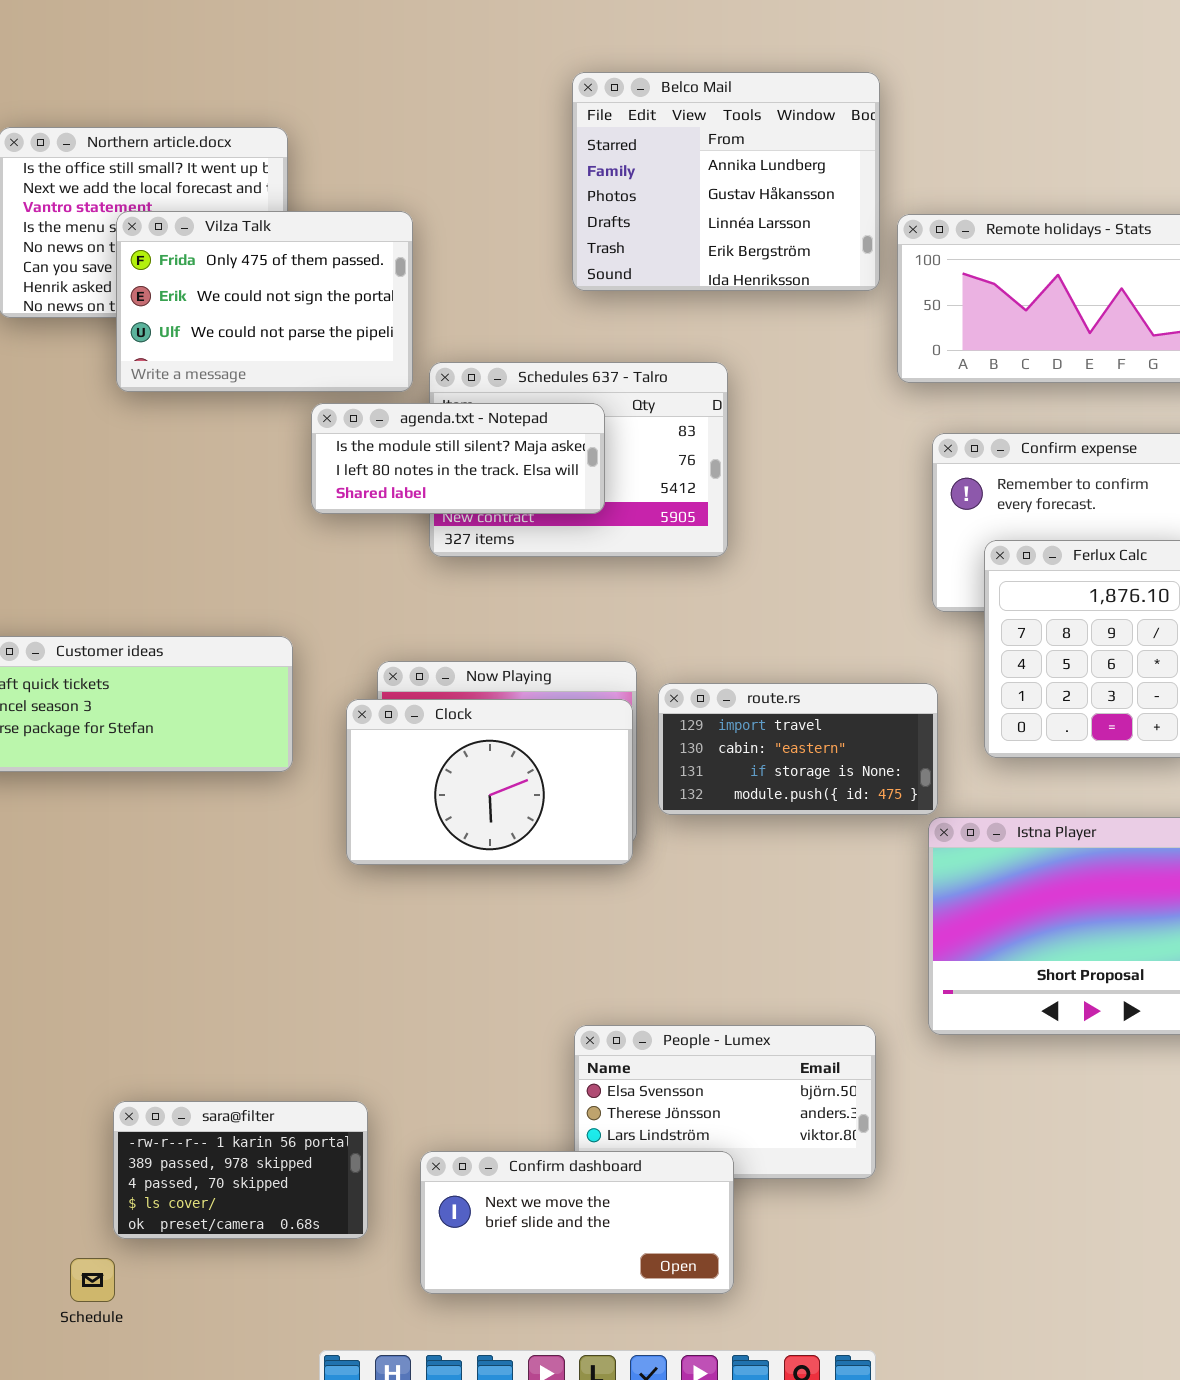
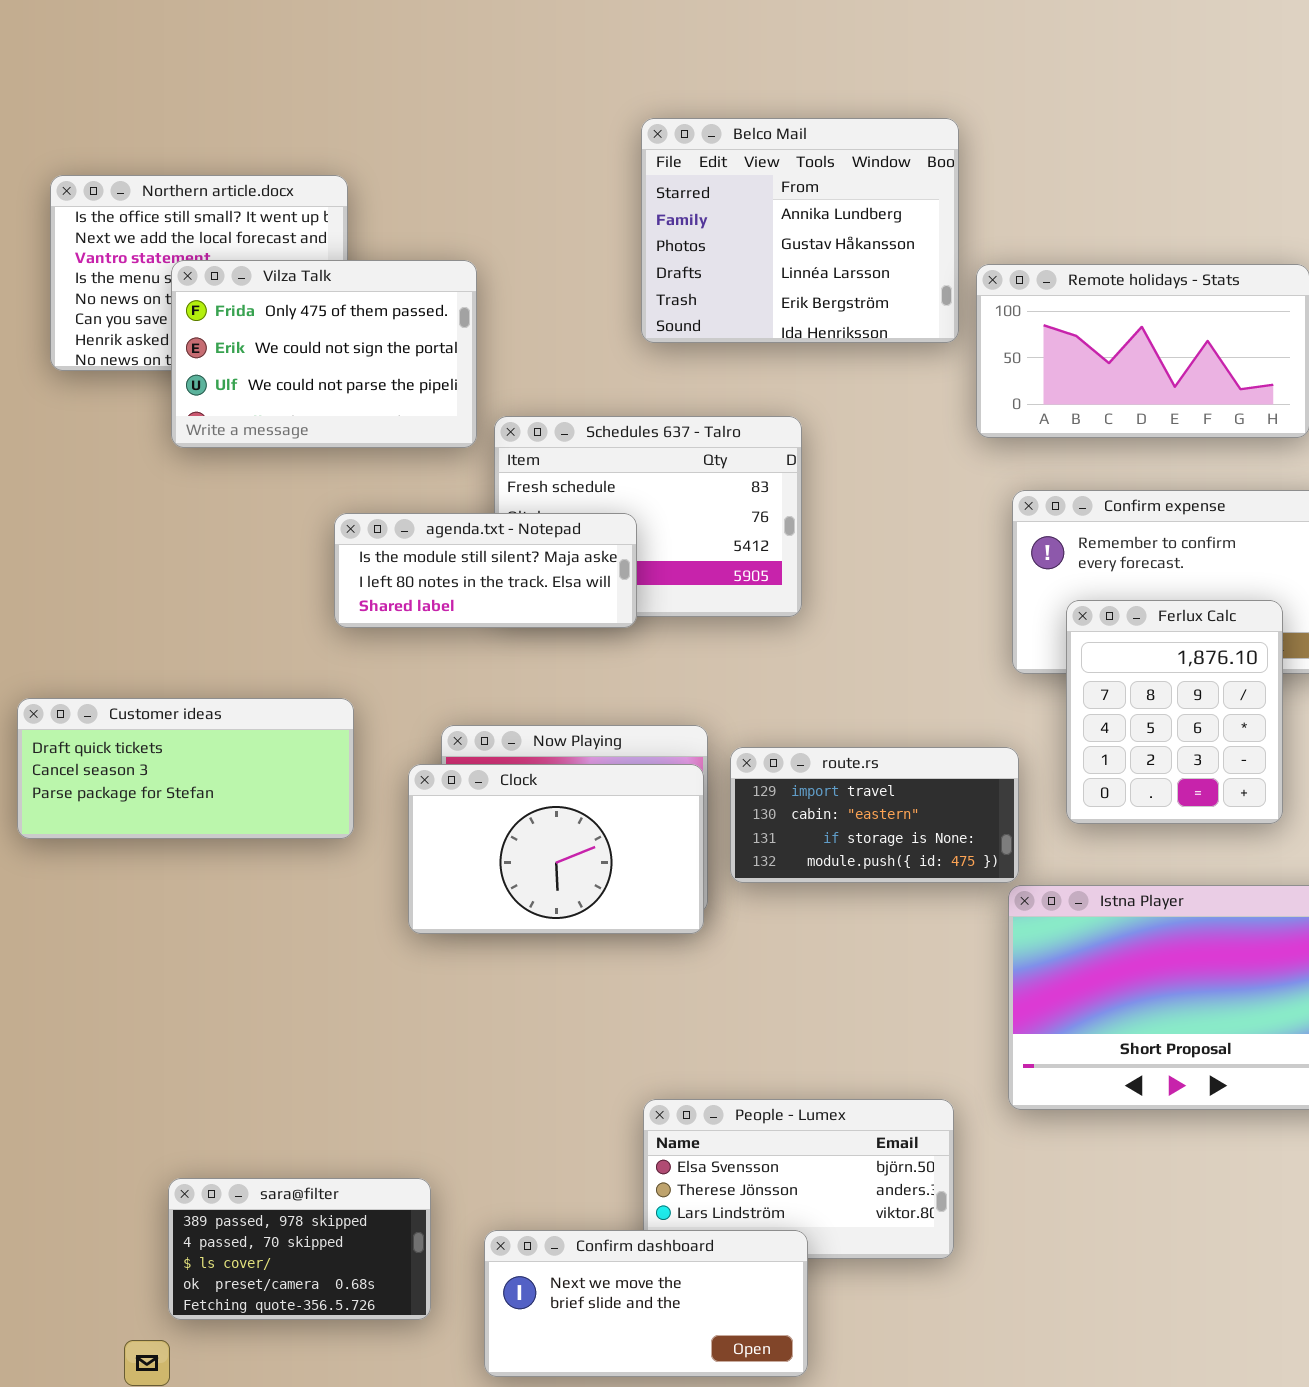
agenda.txt - Notepad: [311,403,605,514] -> [334,513,637,628], moved
sara@filter: [113,1101,368,1239] -> [168,1178,431,1320], scrolled down 1 row

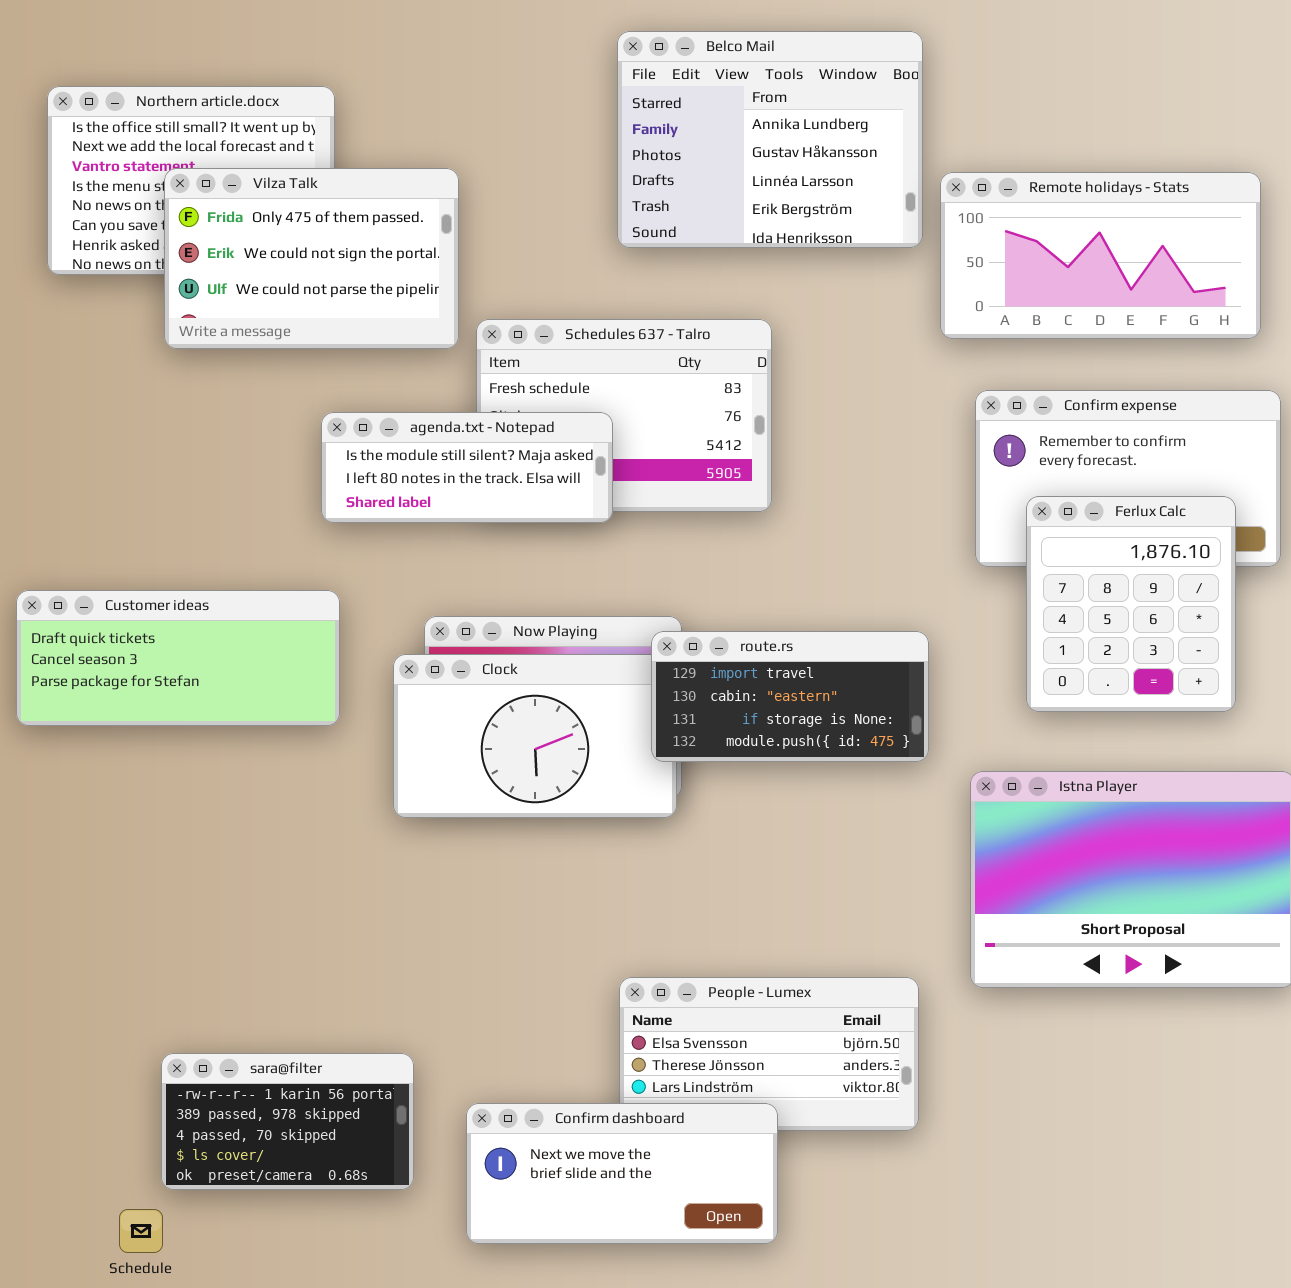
route.rs: [730,747,1019,883] -> [651,631,929,762], moved
sara@filter: [168,1178,431,1320] -> [161,1053,414,1190], scrolled up 1 row

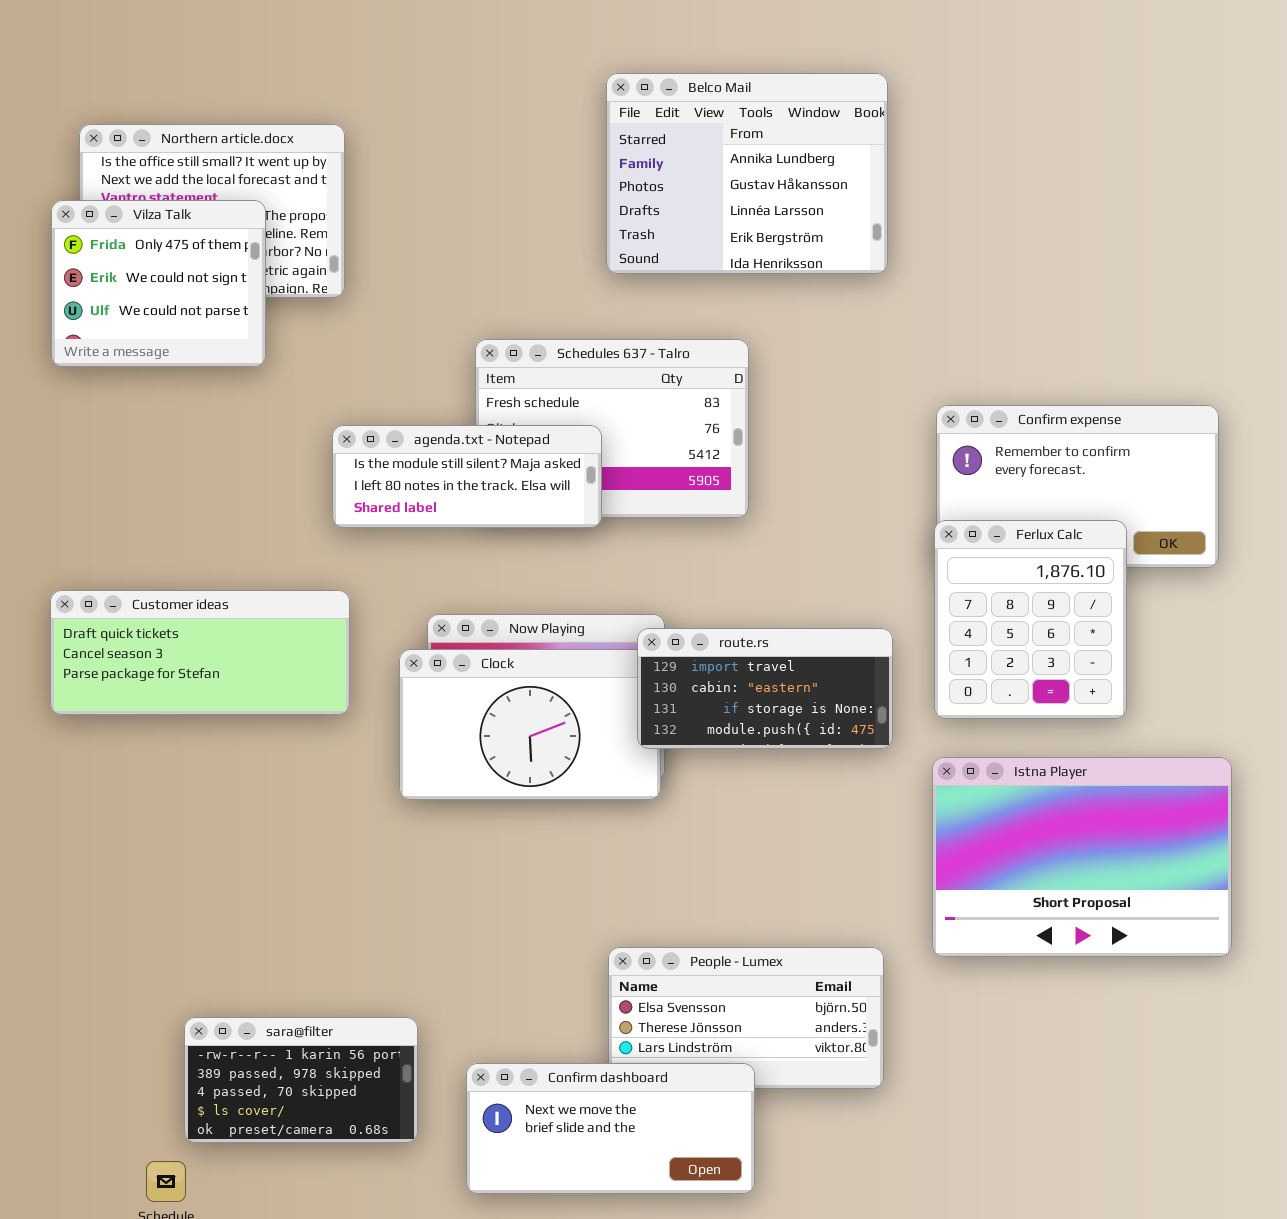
Vilza Talk: [164,168,459,349] -> [51,200,266,367], moved, resized
Remote holidays - Stats: [940,172,1261,339] -> none, closed
Ferlux Calc: [1026,496,1236,712] -> [934,520,1127,719], moved

